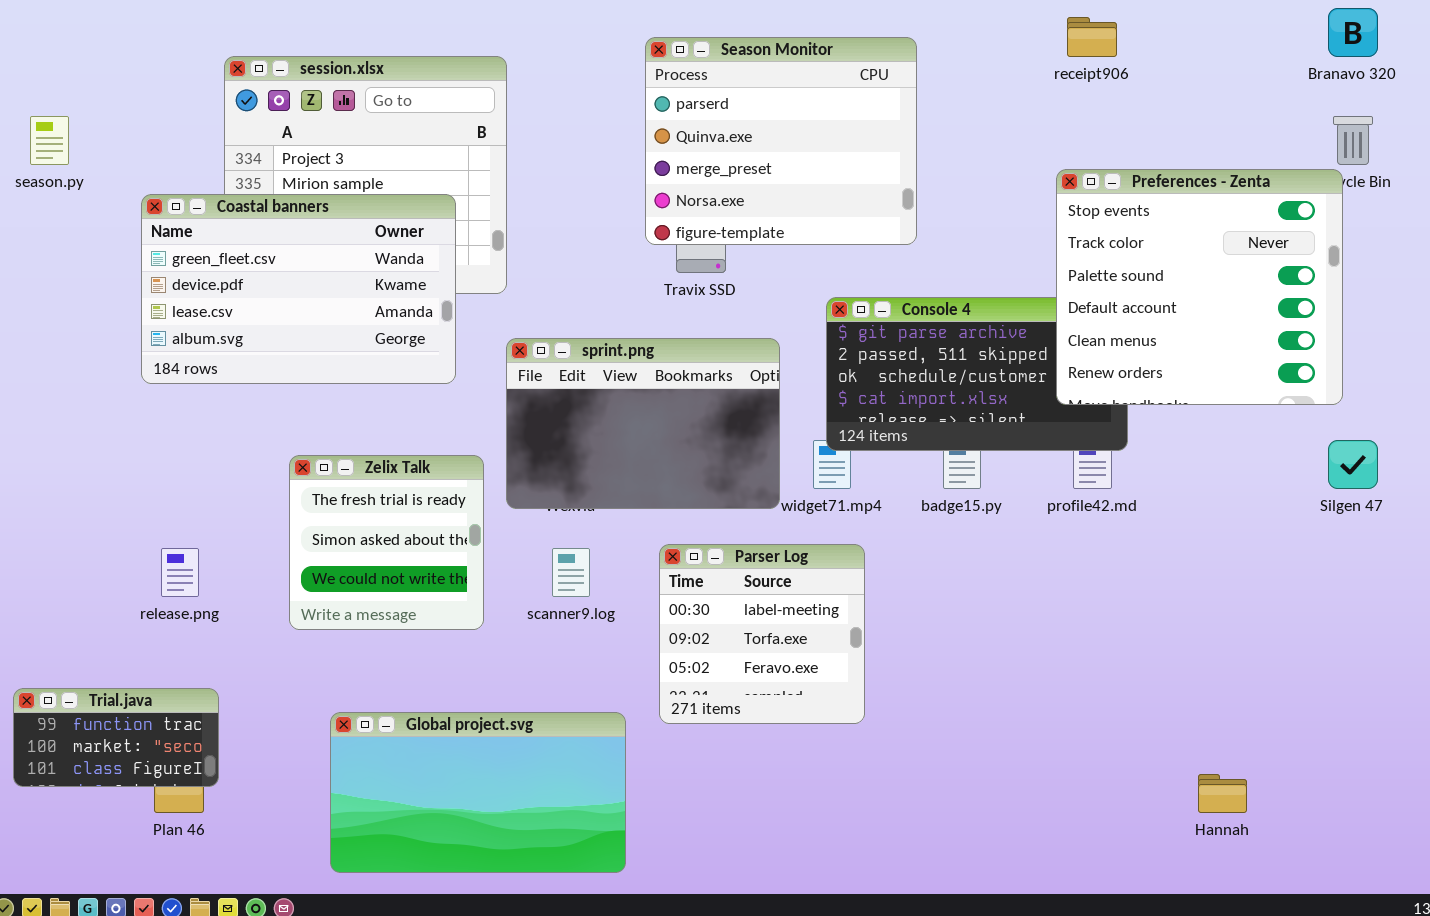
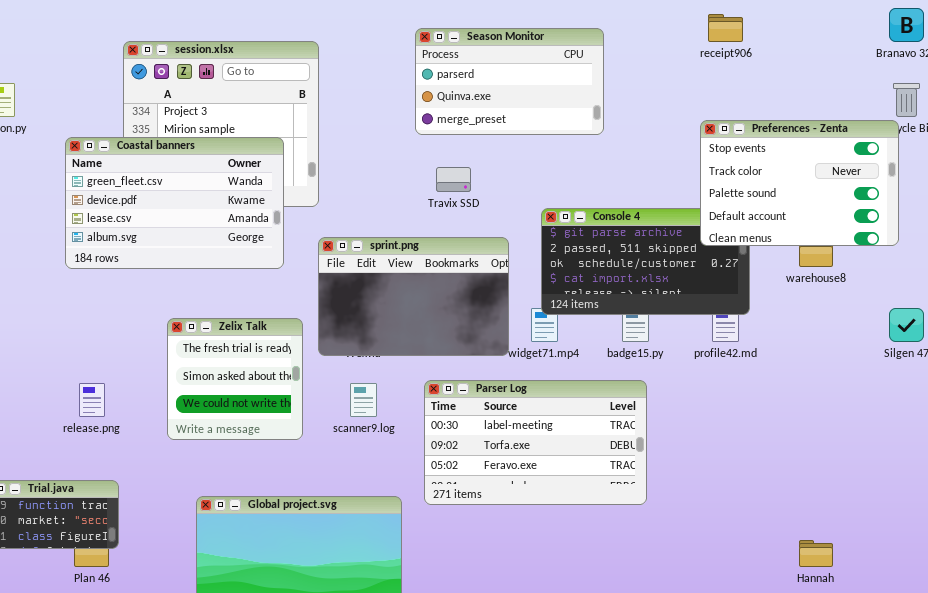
Season Monitor: [645,37,917,245] -> [415,28,604,135], resized
Preferences - Zenta: [1056,169,1343,405] -> [700,120,899,246], resized
Parser Log: [659,544,865,724] -> [424,380,647,505], resized

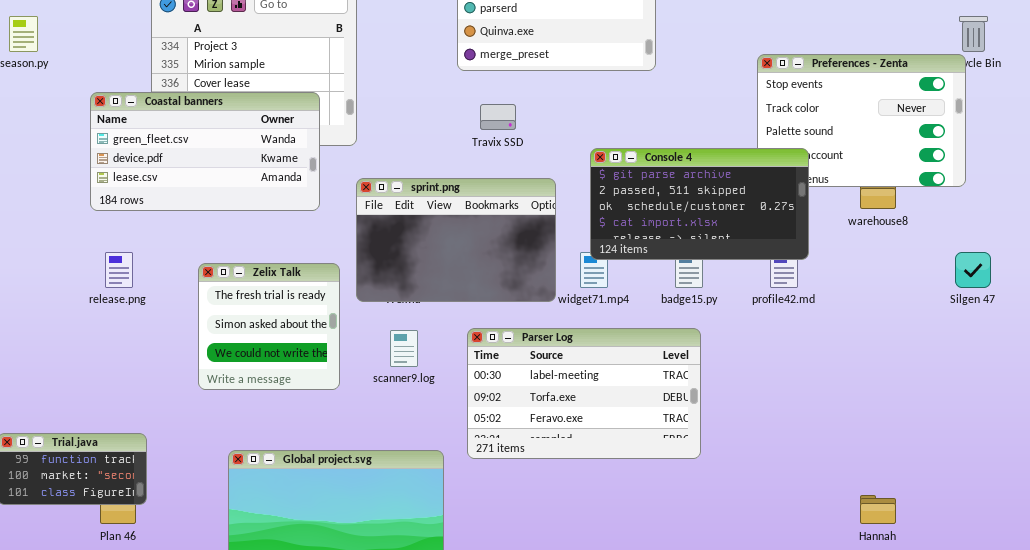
Coastal banners: [65,137,284,269] -> [90,92,320,211], resized
Console 4: [541,208,750,315] -> [590,148,809,260], raised
release.png: [79,383,105,417] -> [105,252,133,288], moved

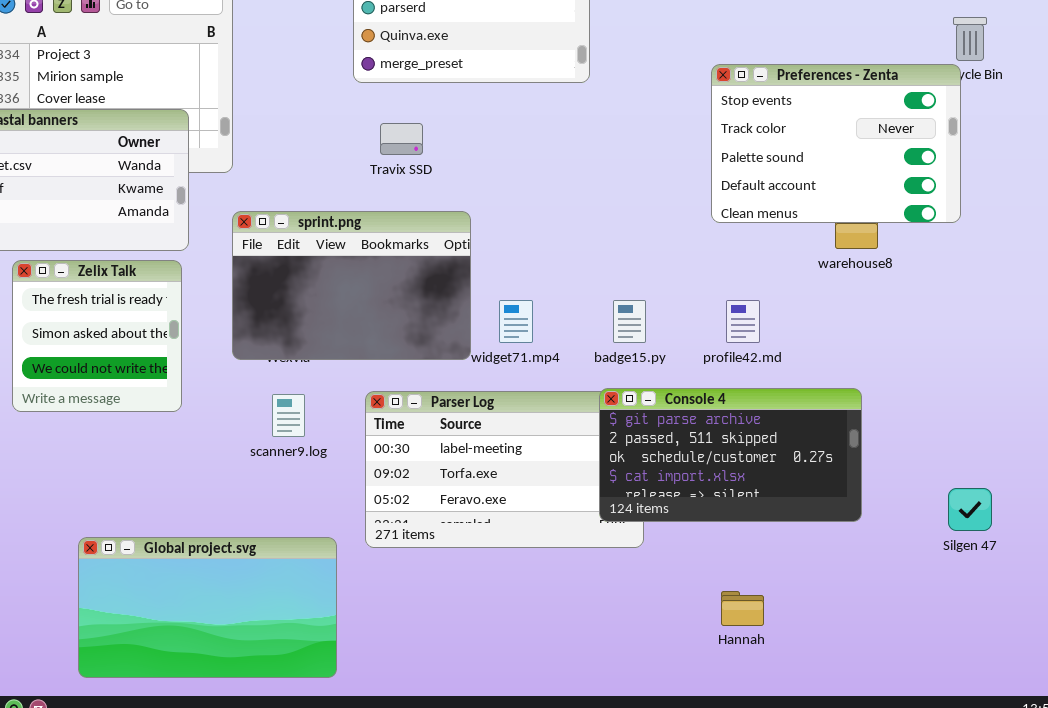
Console 4: [590,148,809,260] -> [599,388,862,522], moved
Silgen 47: [955,252,991,288] -> [948,488,992,531], moved
Zelix Talk: [198,263,340,390] -> [12,260,182,412], moved
Hannah: [860,495,896,524] -> [721,591,764,626], moved

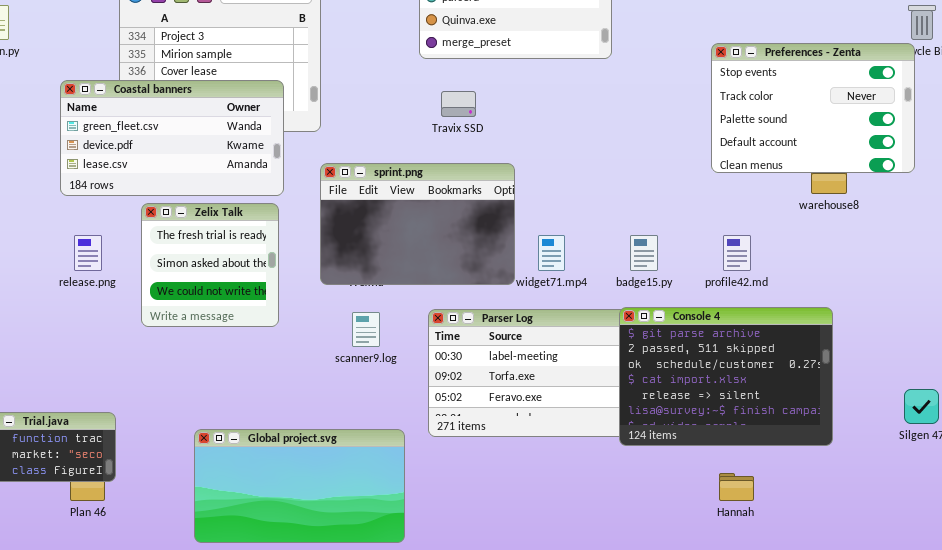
Console 4: [599,388,862,522] -> [619,307,833,446], resized

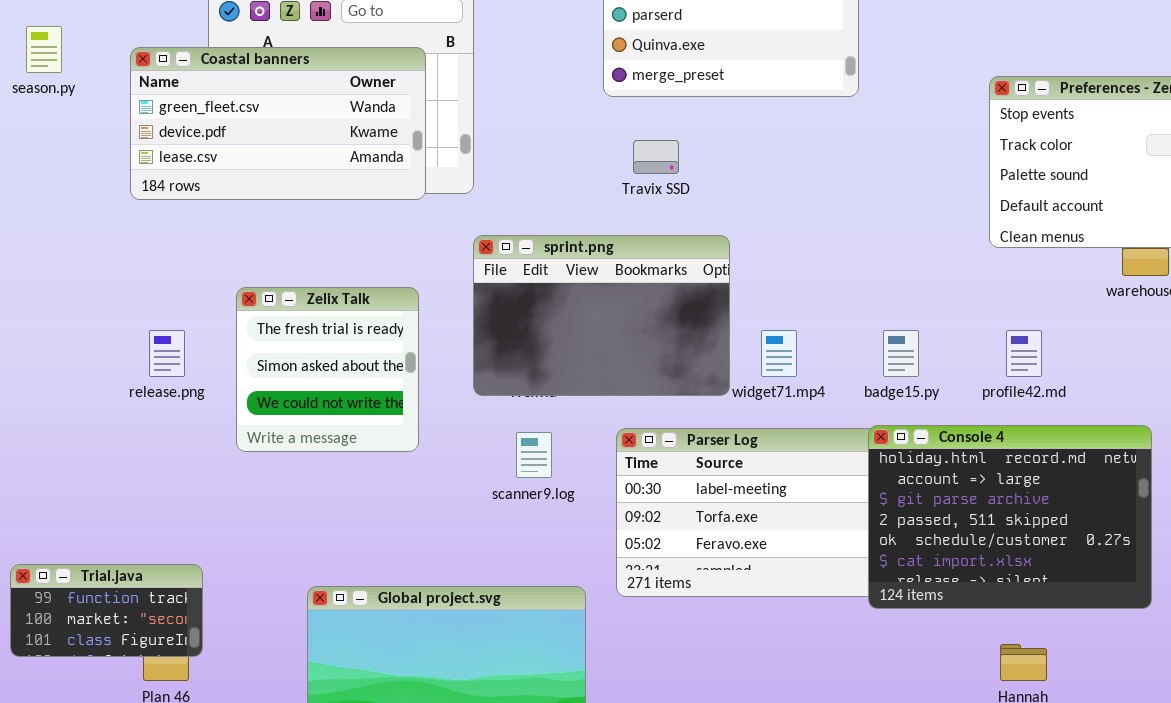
Coastal banners: [60,80,284,196] -> [130,47,426,200], moved
Console 4: [619,307,833,446] -> [868,425,1152,609], scrolled up 2 rows

